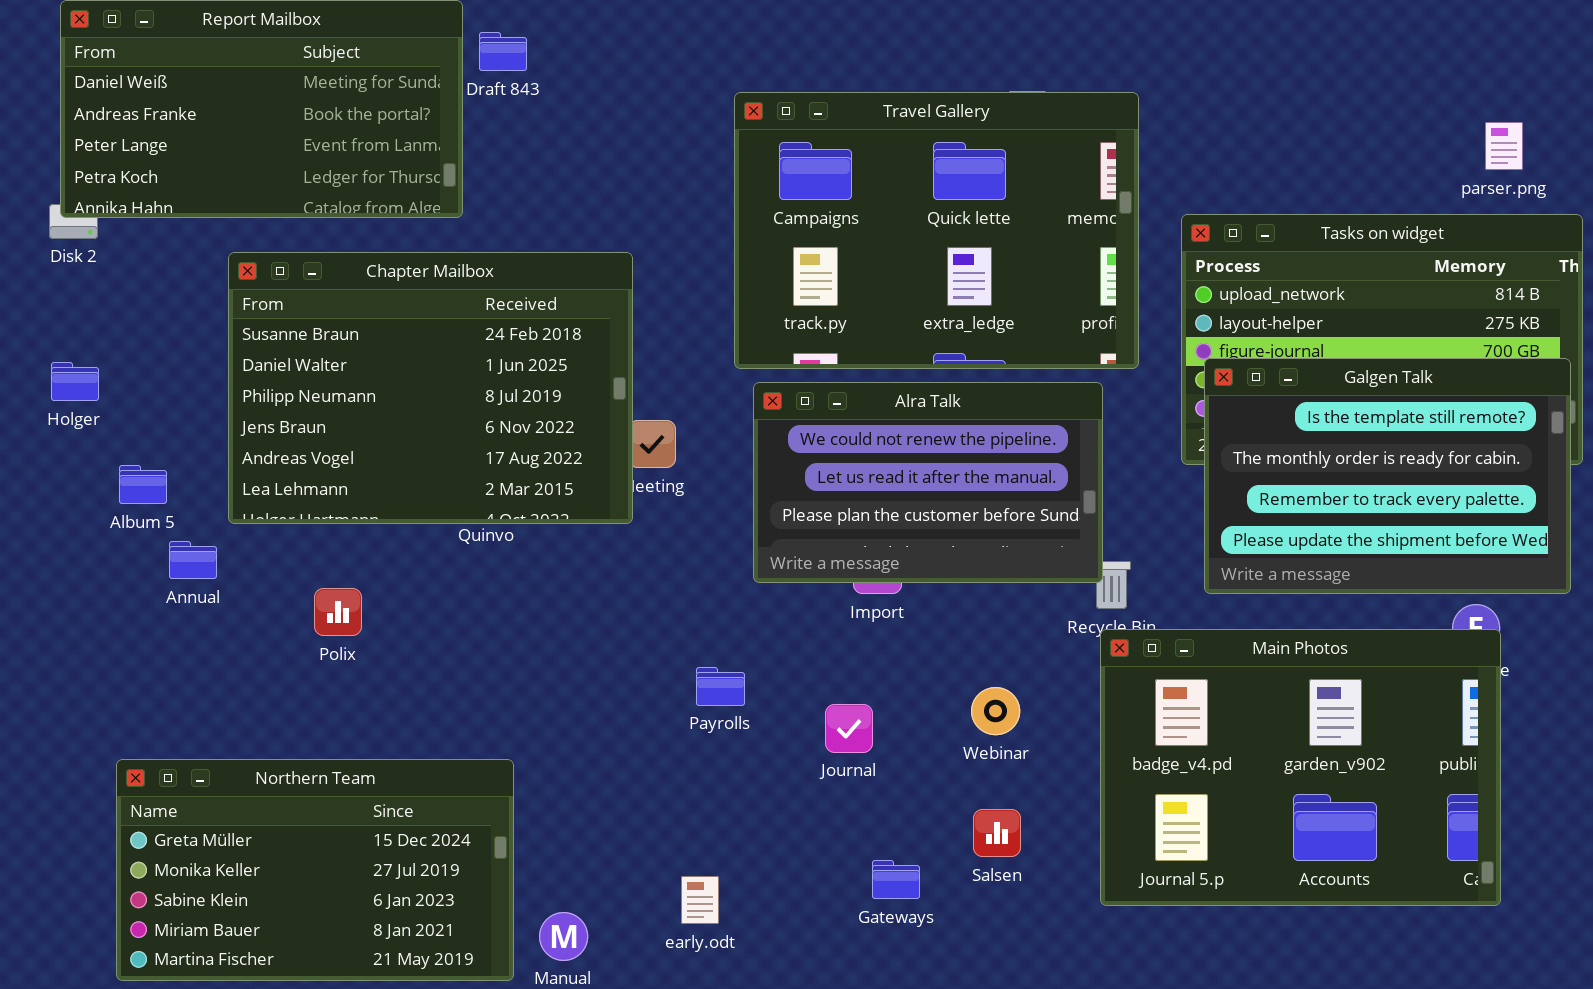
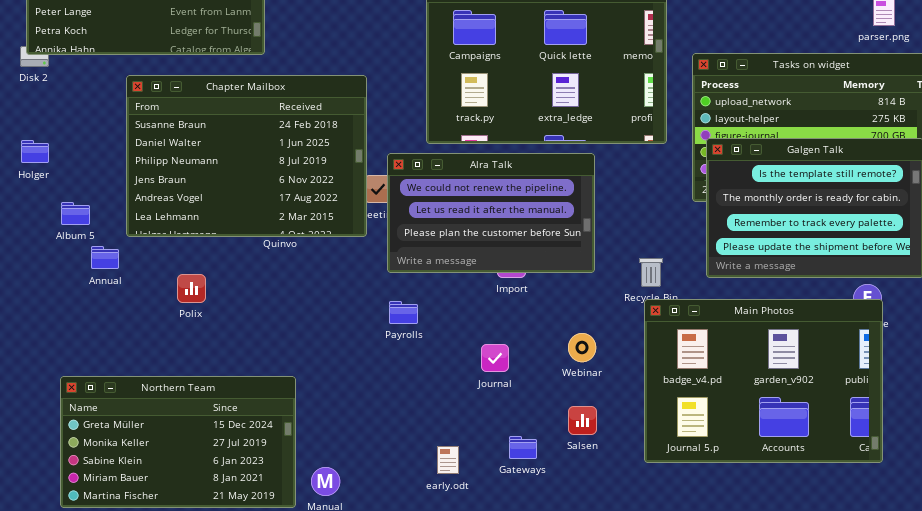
Alra Talk: [753,382,1103,583] -> [387,153,595,273], moved
Payrolls: [696,667,745,706] -> [389,301,418,324], moved
early.odt: [681,876,719,924] -> [437,446,459,474], moved

